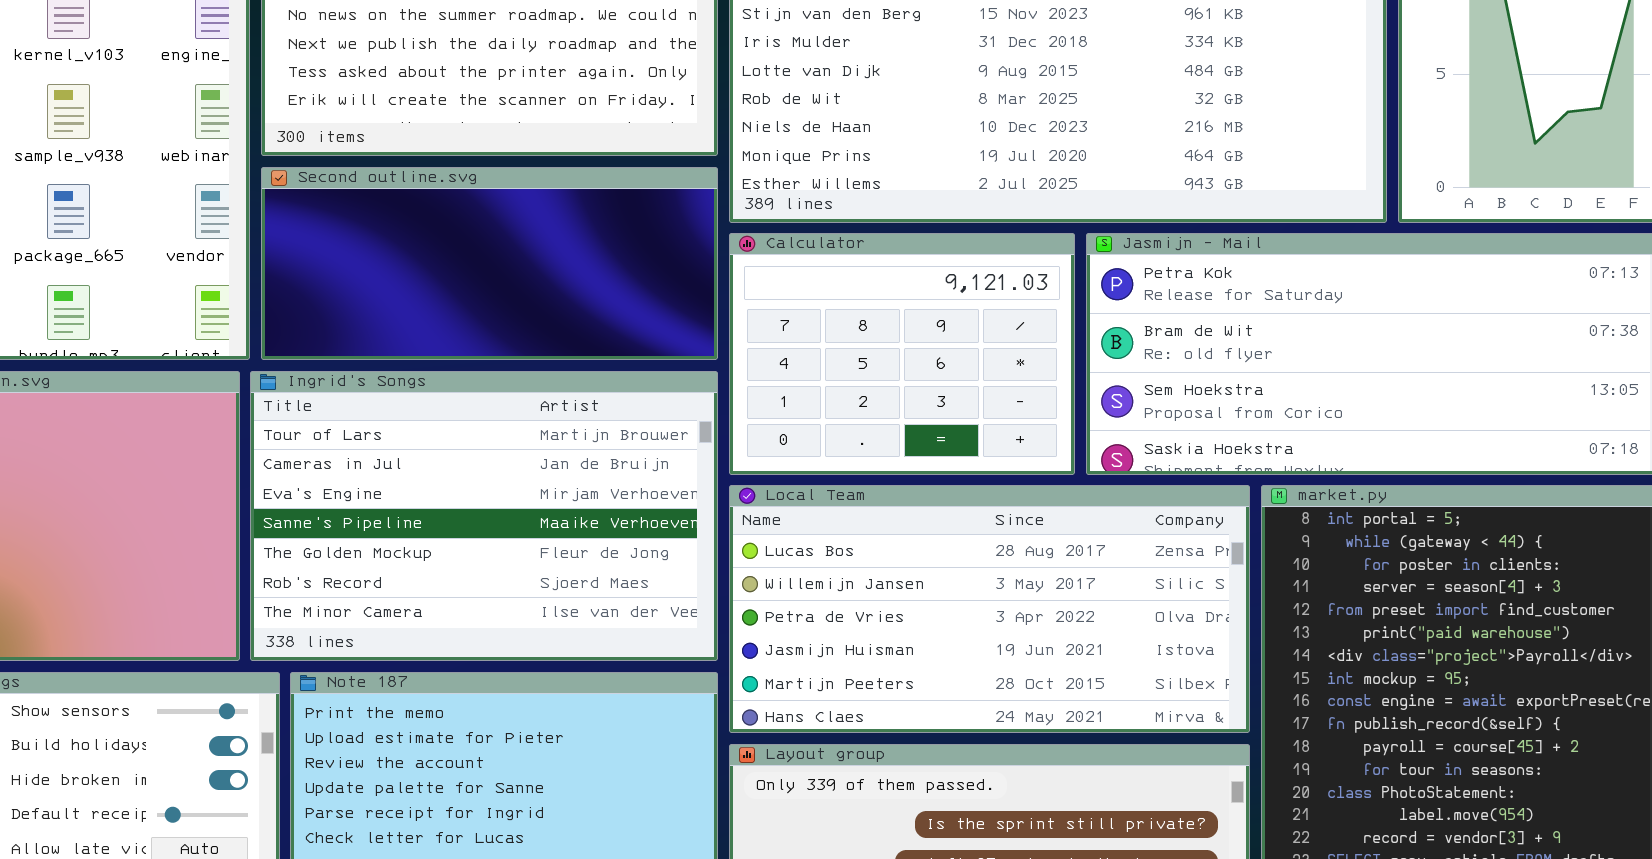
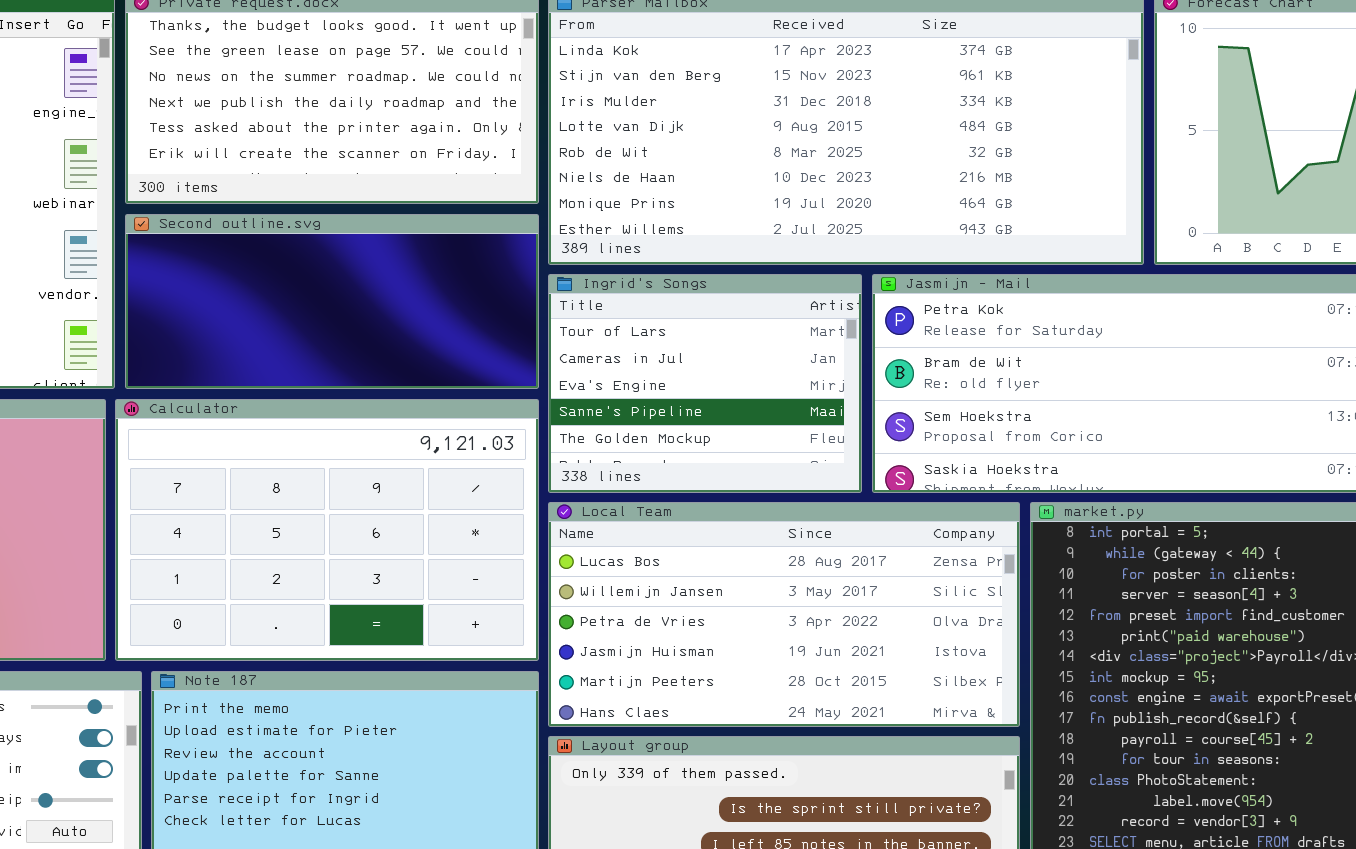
Calculator: [729,233,1075,475] -> [115,399,539,661], moved, resized
Ingrid's Songs: [250,371,718,661] -> [548,274,862,493], moved, resized

